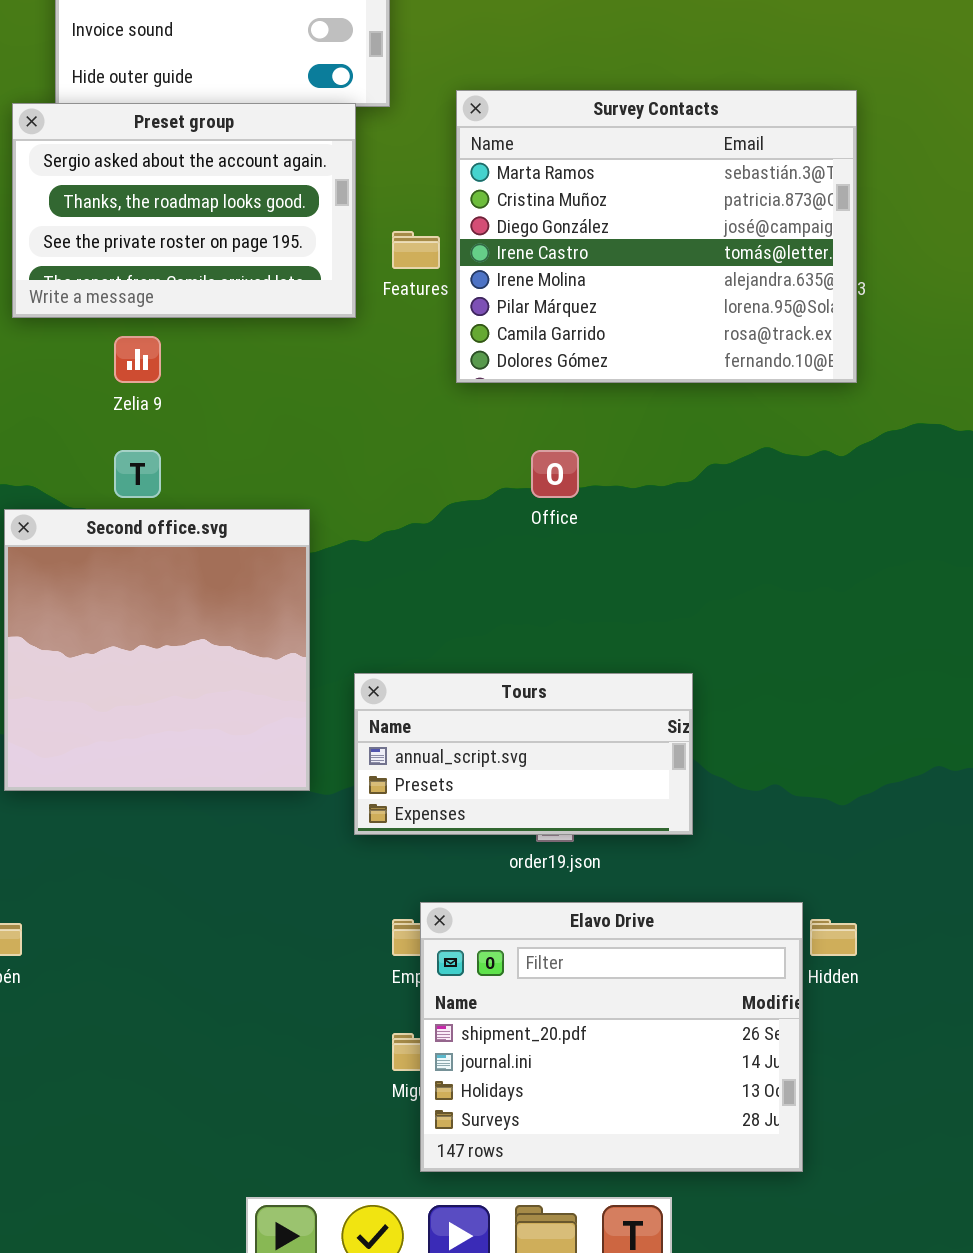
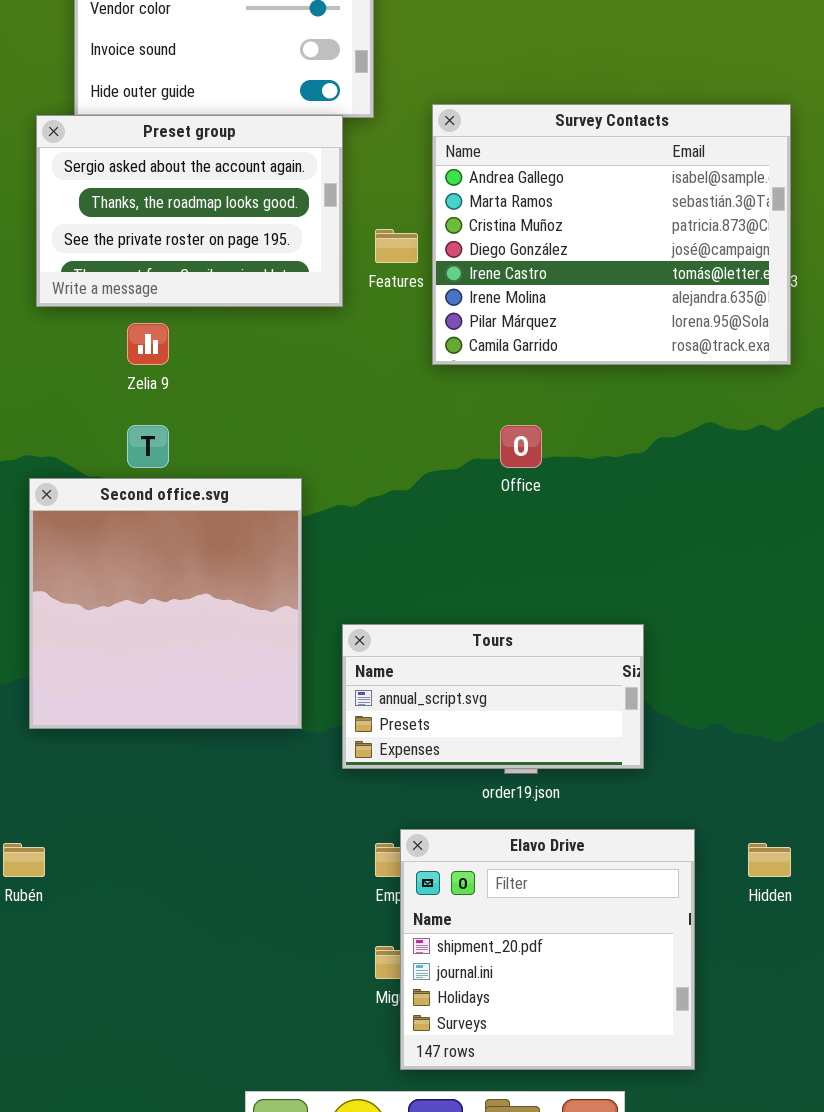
Survey Contacts: [456,90,857,383] -> [432,104,791,365], scrolled up 1 row
Elavo Drive: [420,902,803,1172] -> [400,829,695,1070], resized

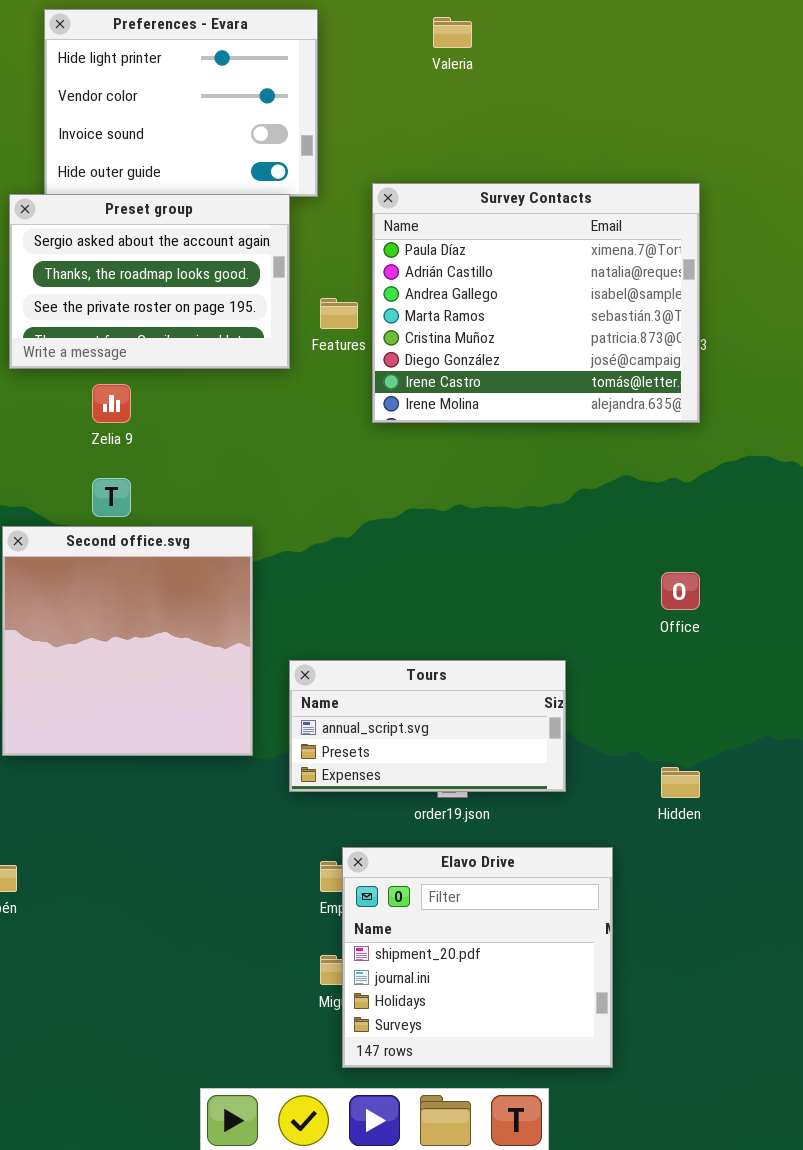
Survey Contacts: [432,104,791,365] -> [372,183,700,423], scrolled up 2 rows
Office: [500,425,542,468] -> [661,572,700,610], moved
Hidden: [748,843,791,877] -> [661,767,700,798], moved

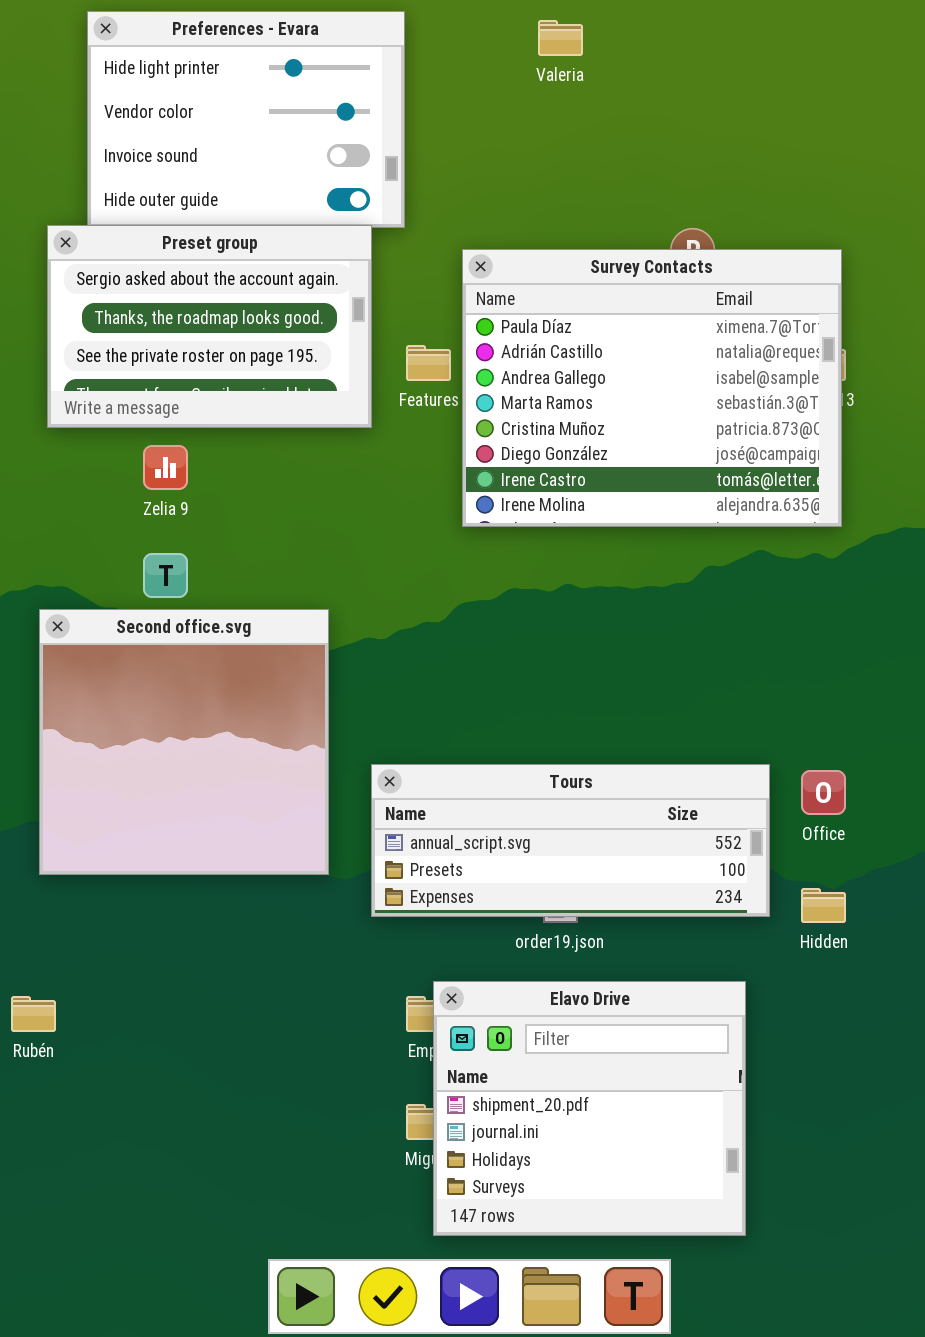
Survey Contacts: [372,183,700,423] -> [462,249,842,527], moved
Office: [661,572,700,610] -> [801,770,846,815], moved
Tours: [289,660,566,792] -> [371,764,770,917], resized

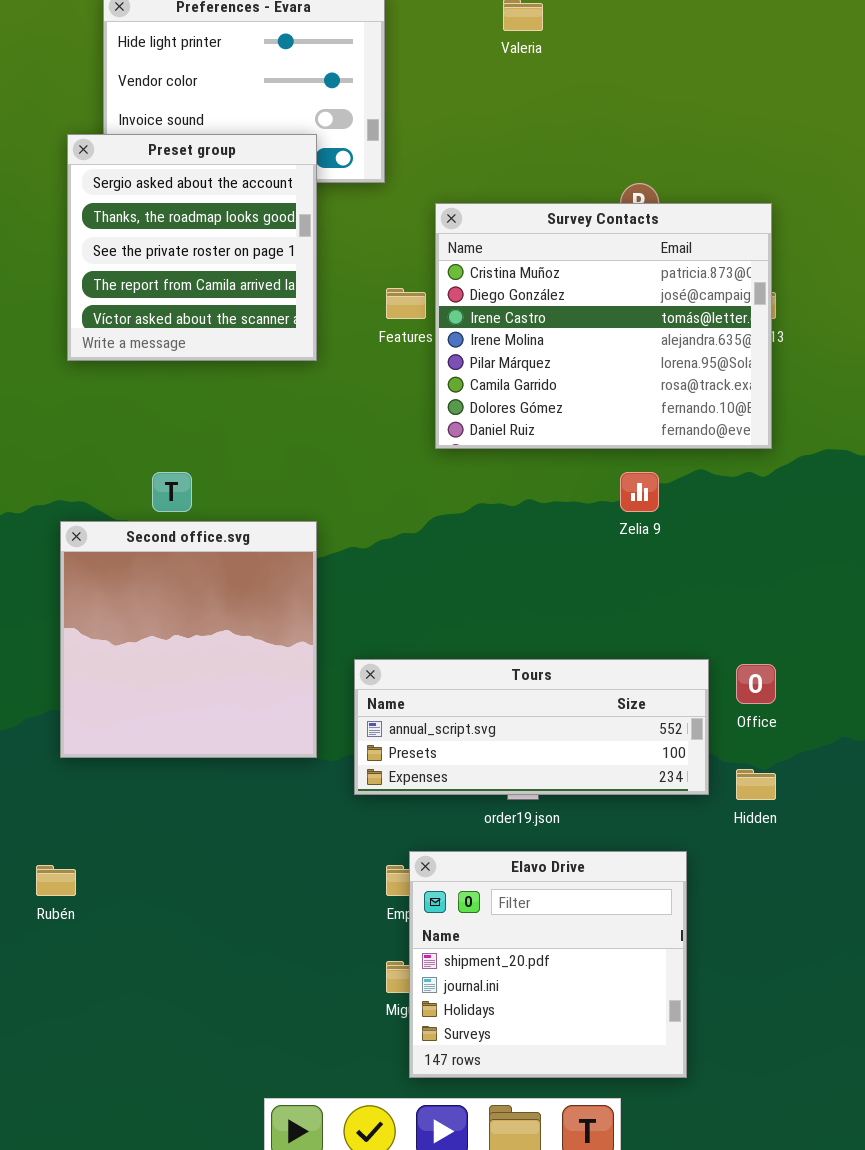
Preset group: [47,225,372,428] -> [67,134,317,361], resized
Survey Contacts: [462,249,842,527] -> [435,203,772,449], scrolled down 4 rows
Zelia 9: [143,445,188,490] -> [620,472,659,512], moved

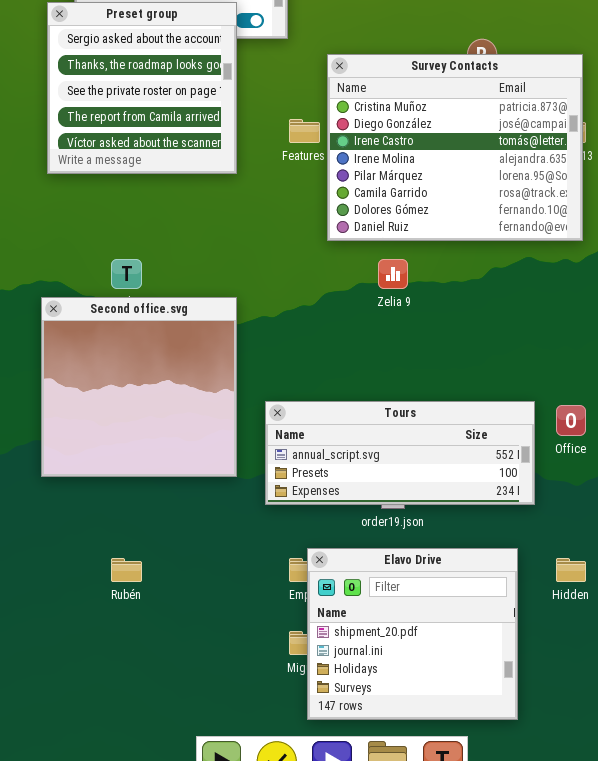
Zelia 9: [620,472,659,512] -> [378,259,408,289], moved
Hidden: [736,769,776,800] -> [556,558,586,582], moved
Rubén: [36,865,76,896] -> [111,558,142,582], moved

